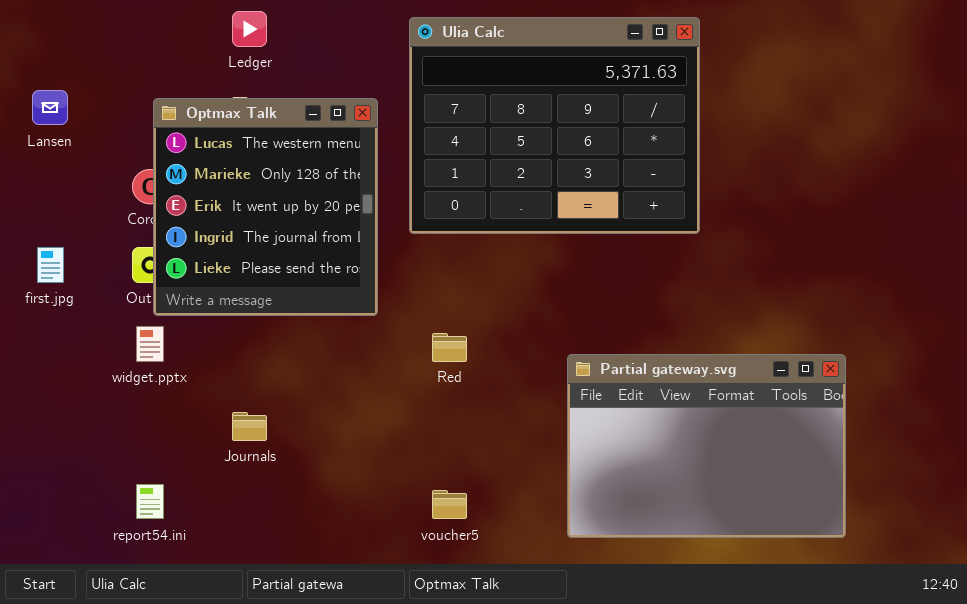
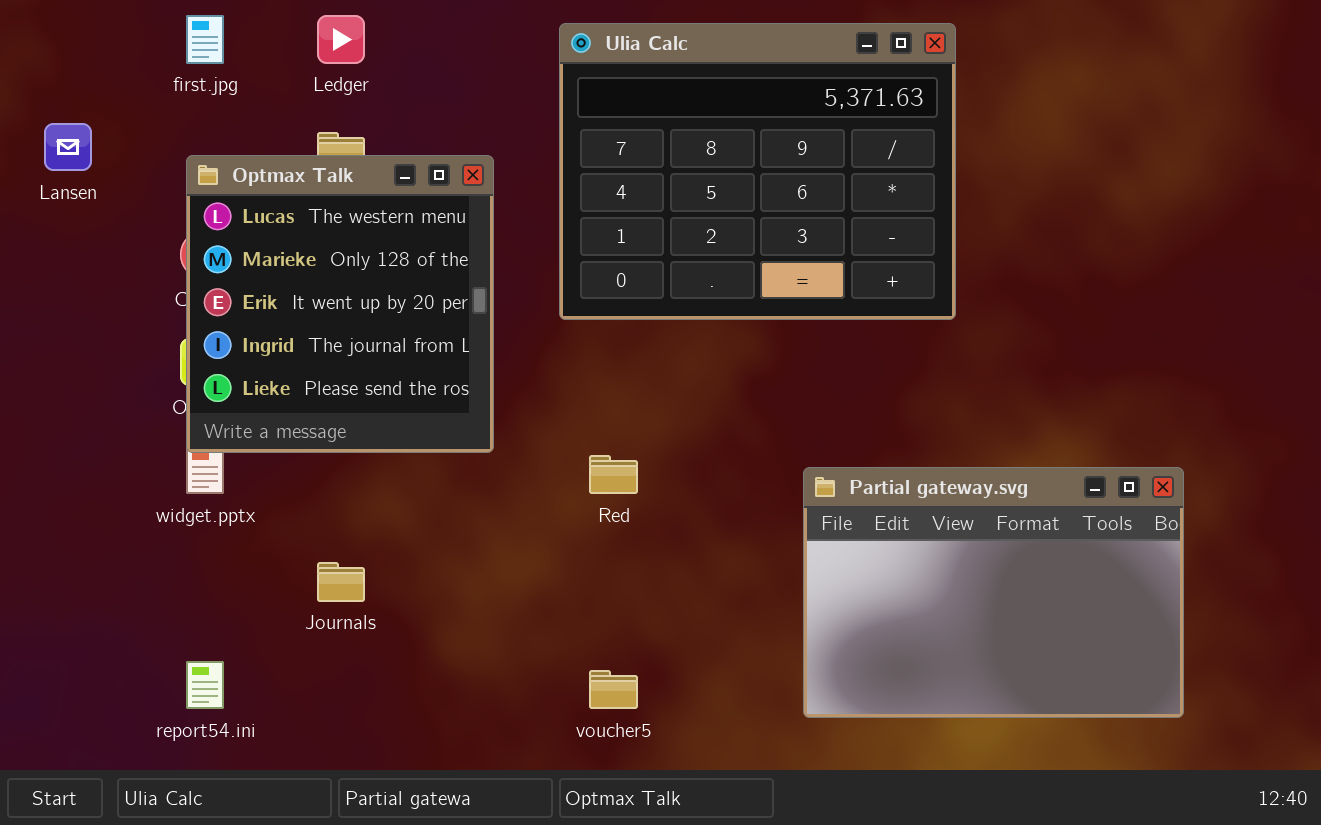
Optmax Talk: [153,98,378,316] -> [186,155,494,453], moved
first.jpg: [37,247,64,283] -> [186,15,224,64], moved
Partial gateway.svg: [567,354,846,538] -> [803,467,1184,718], moved

